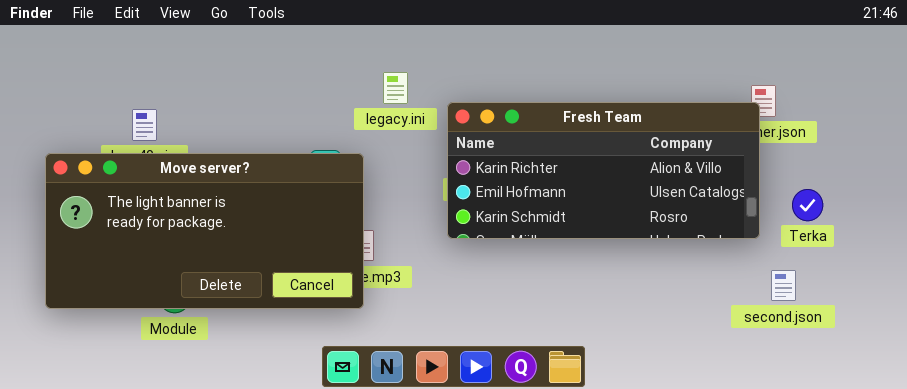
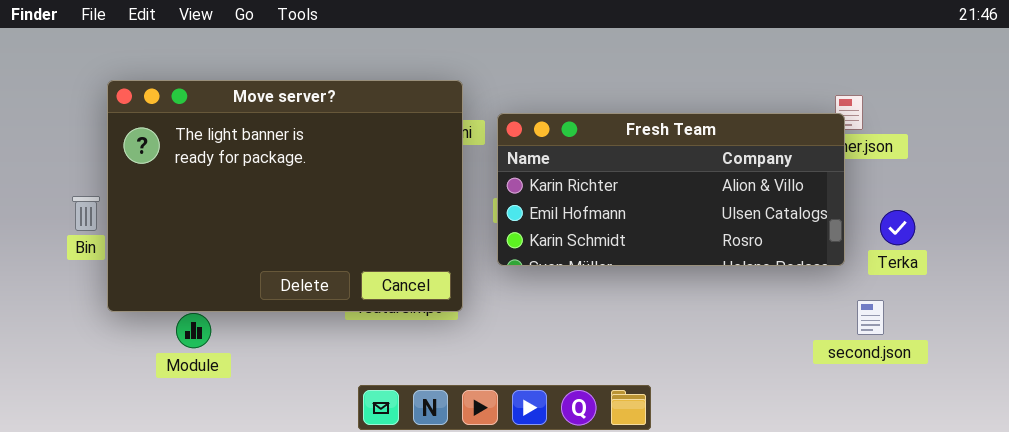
Move server?: [45,153,364,309] -> [107,80,463,312], moved, resized

